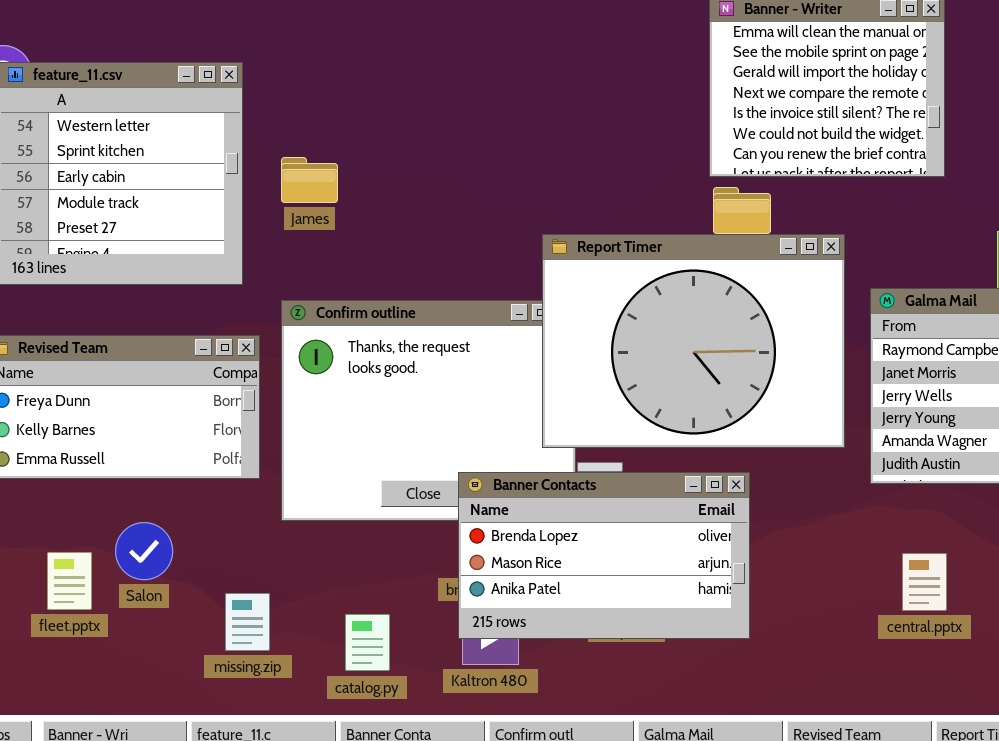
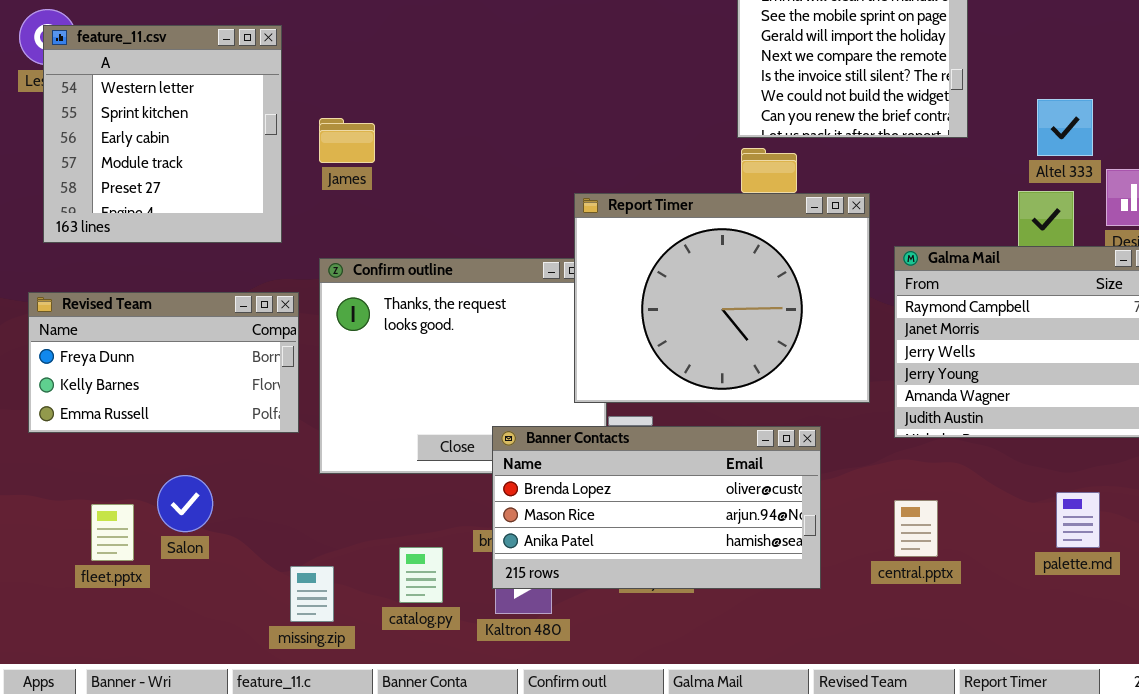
Banner Contacts: [458,472,750,639] -> [492,426,821,589], resized
central.pptx: [902,553,947,611] -> [894,500,938,557], moved
missing.zip: [225,593,270,651] -> [290,566,334,622], moved
catalog.py: [345,614,390,671] -> [399,547,443,603], moved

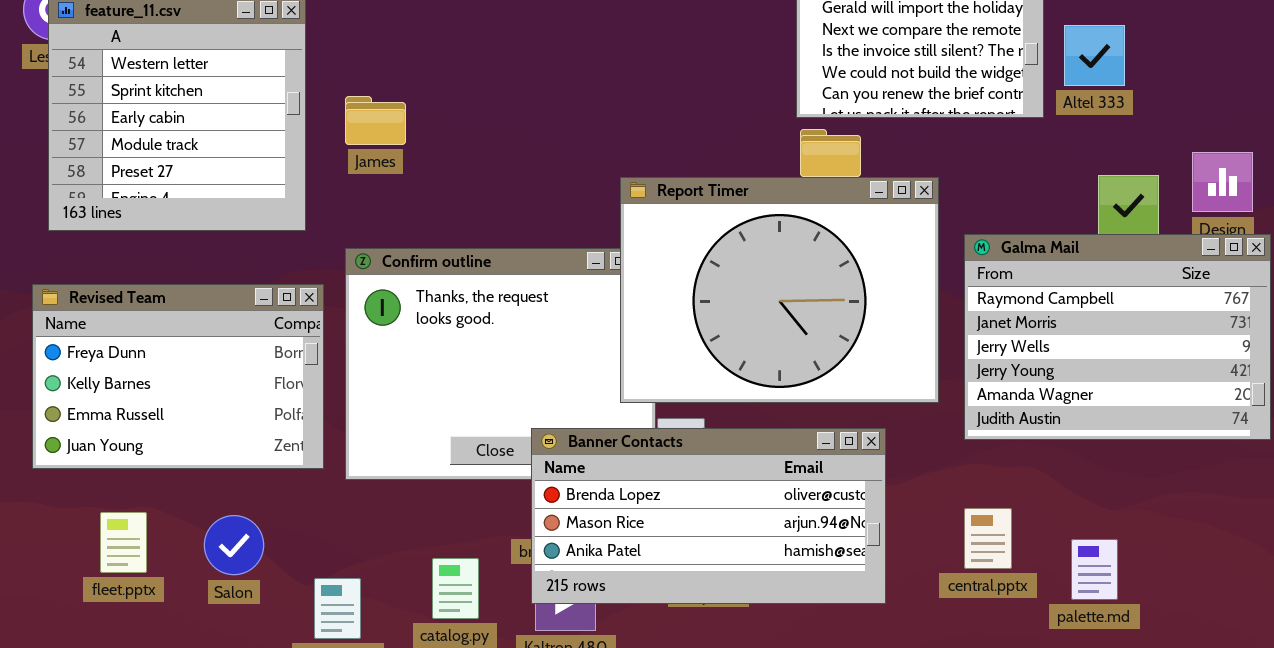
Altel 333: [1037,99,1093,156] -> [1064,25,1125,86], moved
Revised Team: [28,292,299,433] -> [32,284,324,469], resized
Salon: [157,475,213,532] -> [204,515,264,575], moved
palette.md: [1056,492,1100,548] -> [1071,539,1118,600], moved

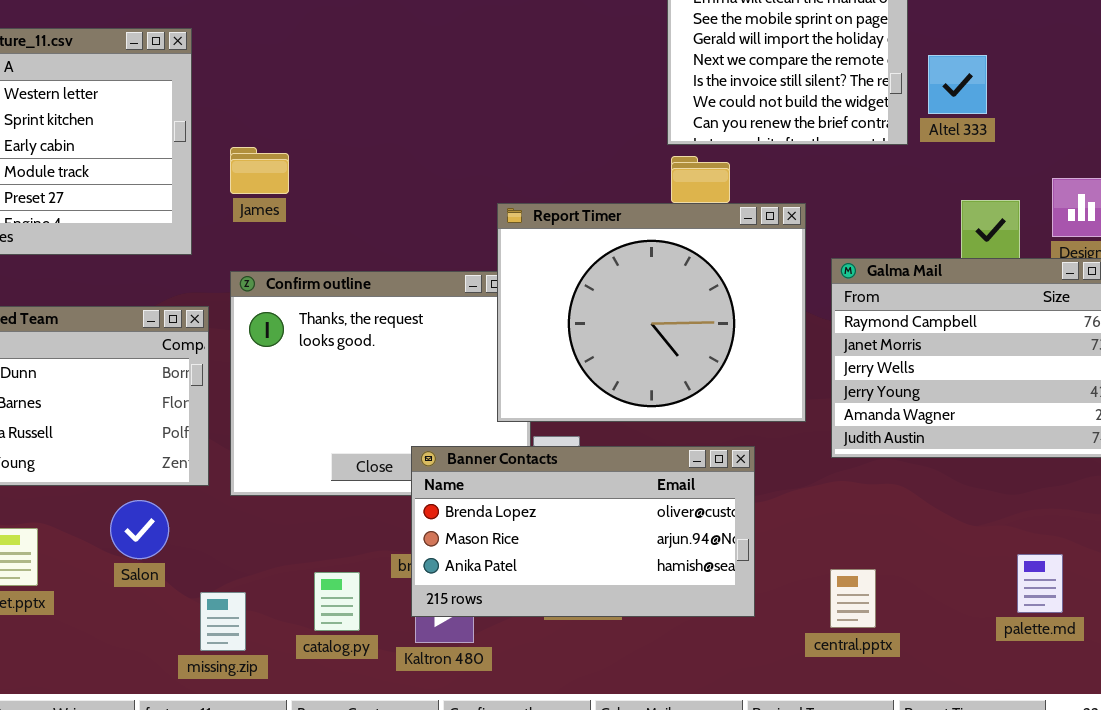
James: [345,96,406,145] -> [230,147,289,194], moved
central.pptx: [964,508,1012,569] -> [830,569,876,628], moved
Salon: [204,515,264,575] -> [110,500,169,559], moved
palette.md: [1071,539,1118,600] -> [1017,554,1063,613], moved

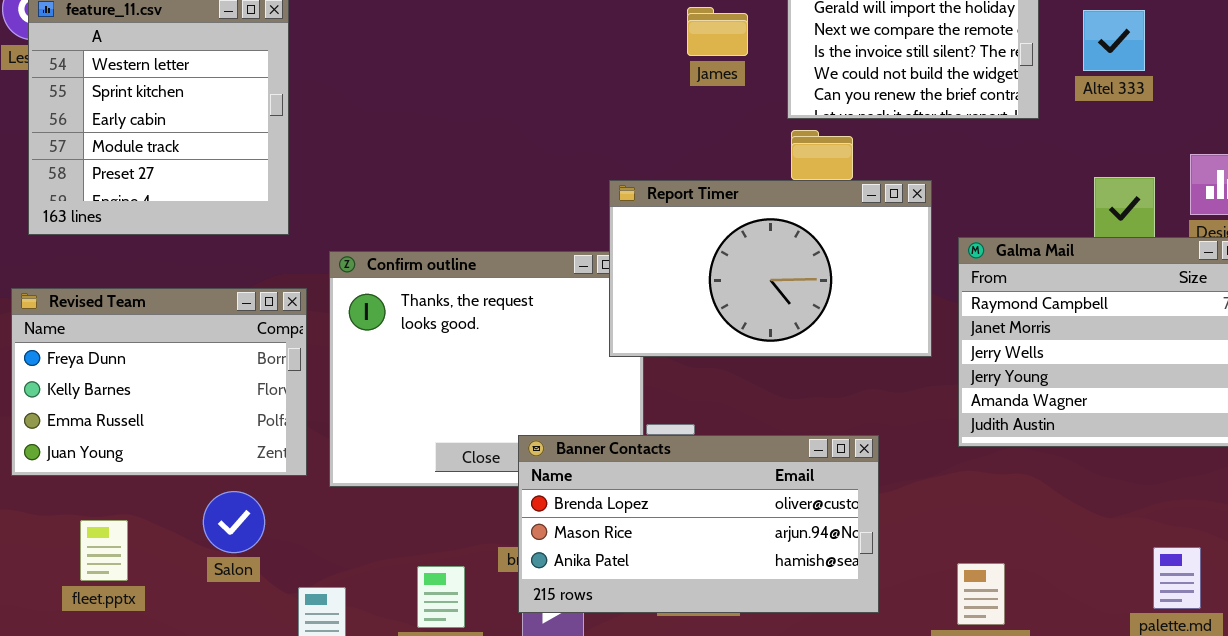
Altel 333: [928,55,987,114] -> [1083,10,1145,71], moved
James: [230,147,289,194] -> [687,7,748,56], moved
Report Timer: [497,203,806,422] -> [609,180,932,357], resized

